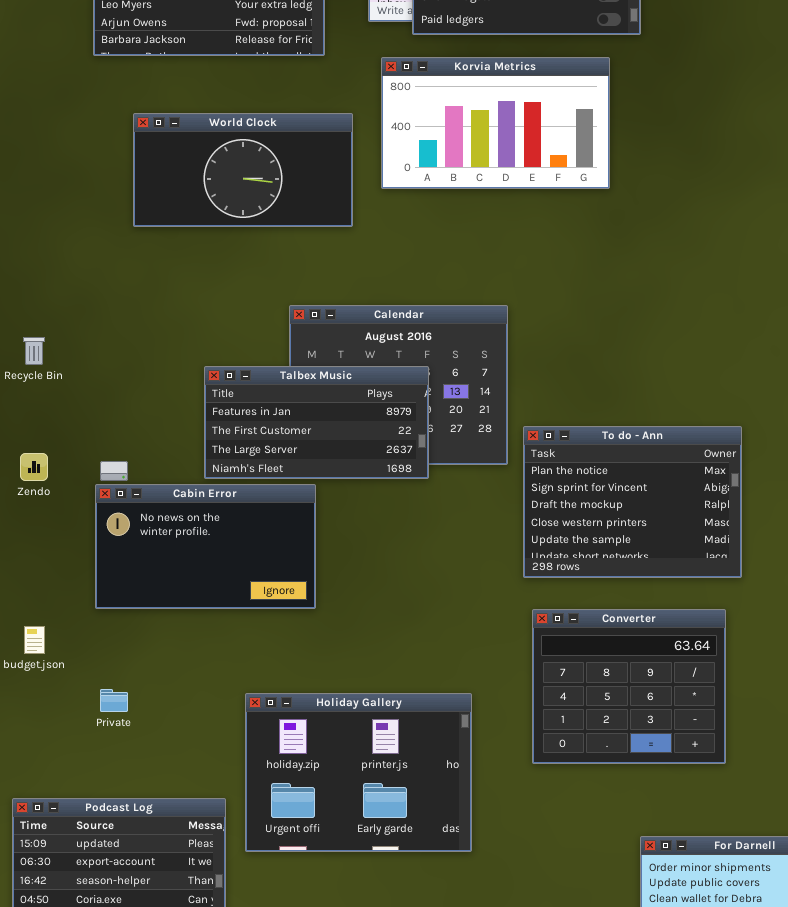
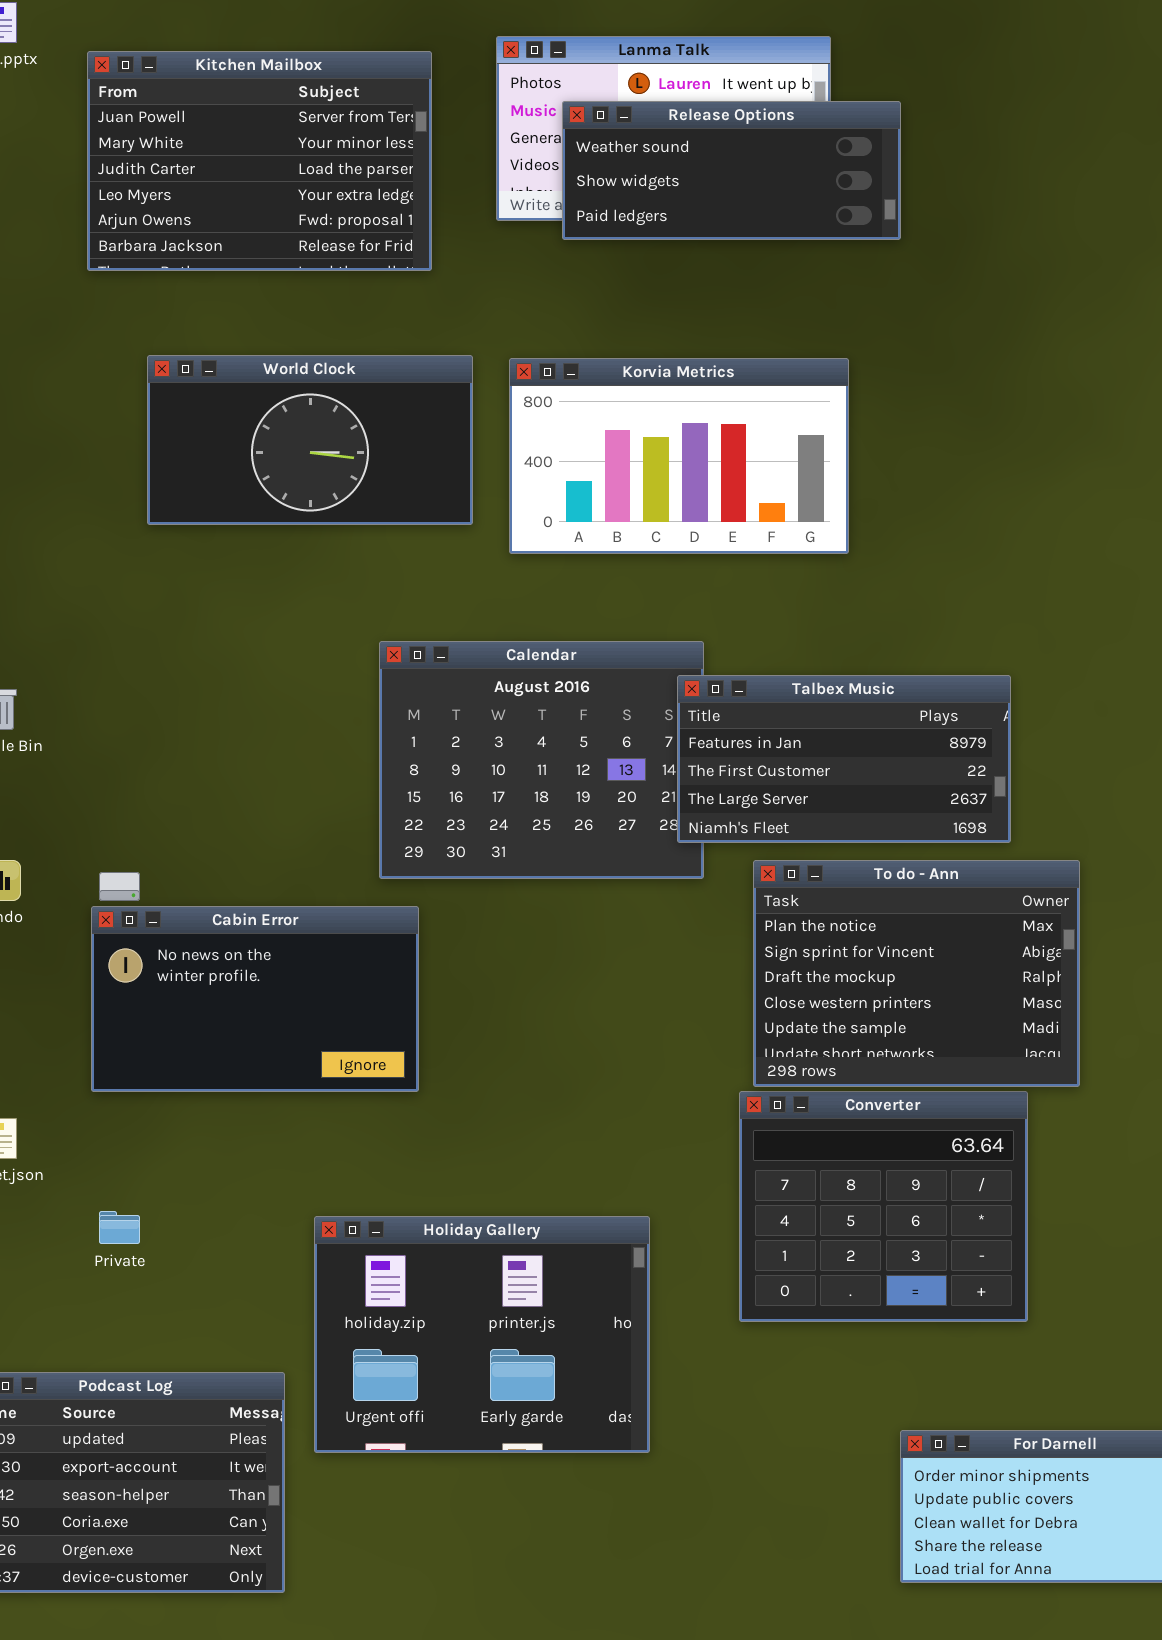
Korvia Metrics: [381,57,610,189] -> [509,358,849,554], moved
Talbex Music: [204,366,429,479] -> [677,675,1011,843], moved
To do - Ann: [523,426,742,578] -> [753,860,1080,1087], moved

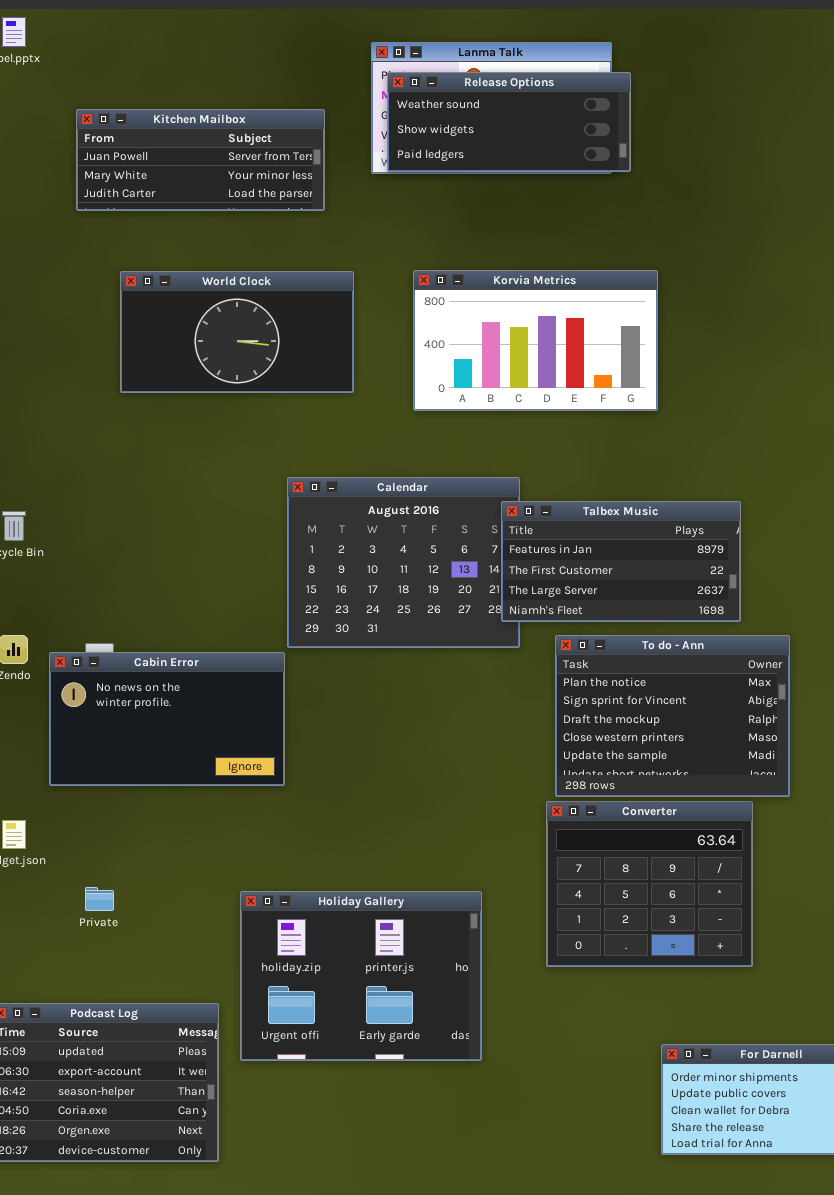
Kitchen Mailbox: [87,51,432,271] -> [76,109,325,211], resized
Release Options: [562,101,901,240] -> [387,72,631,172], moved
Korvia Metrics: [509,358,849,554] -> [413,270,658,411], moved
Cabin Error: [91,906,419,1092] -> [49,652,285,786], moved

